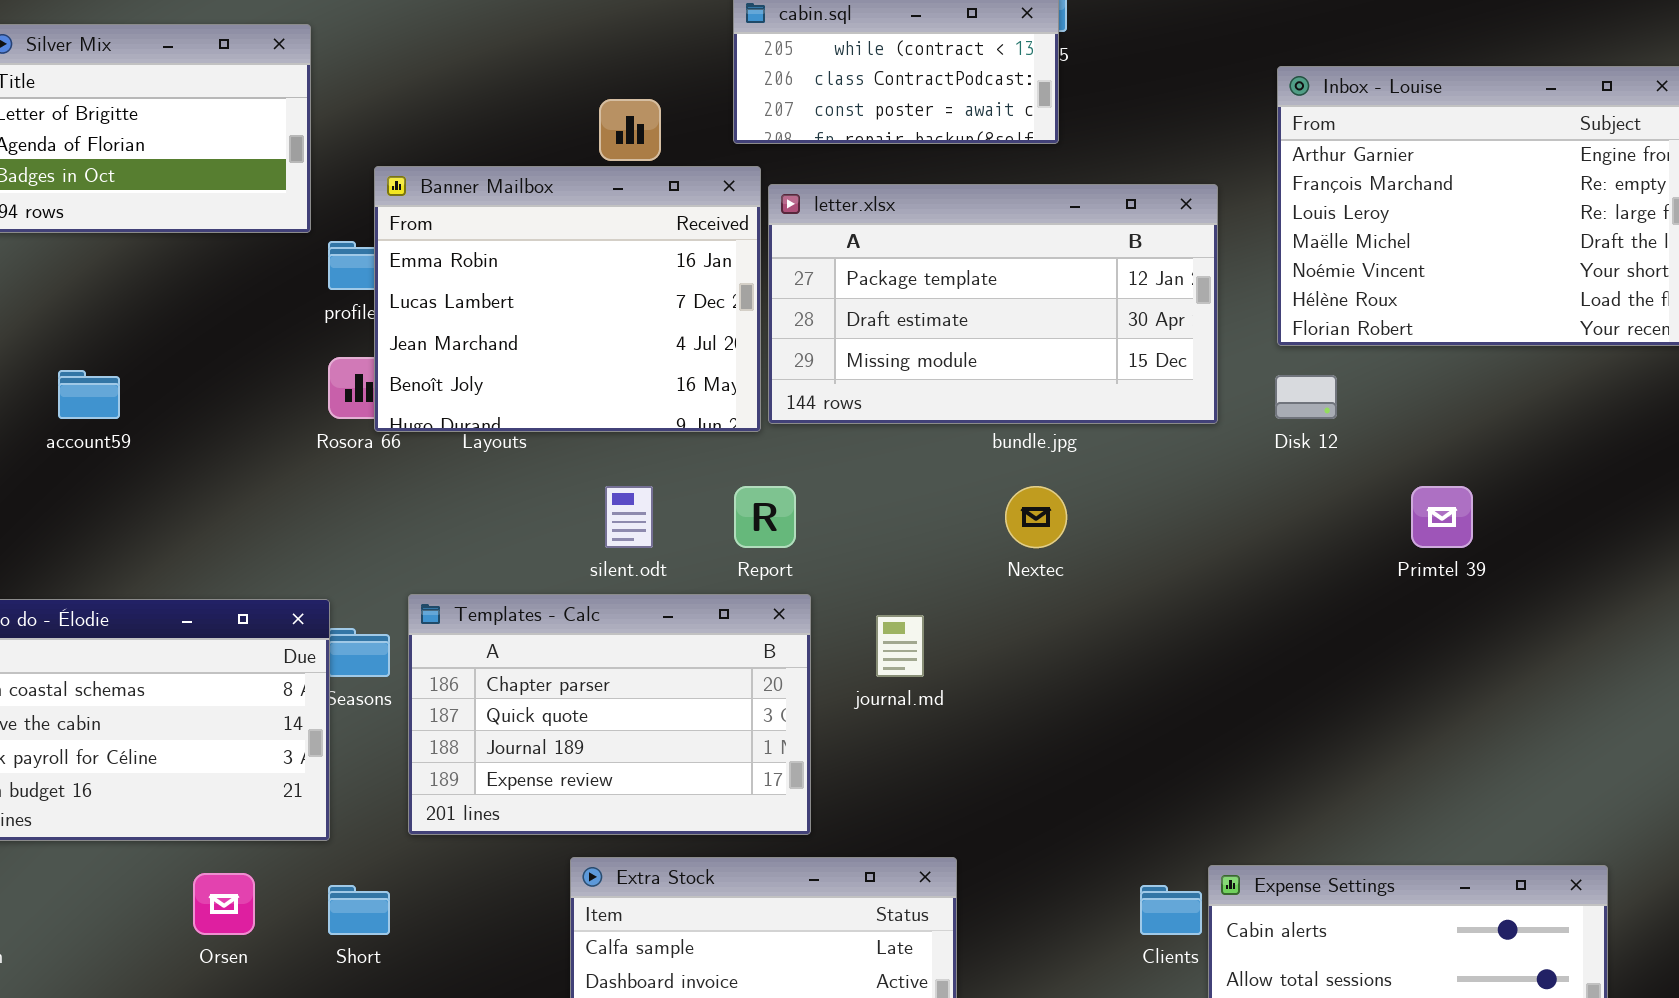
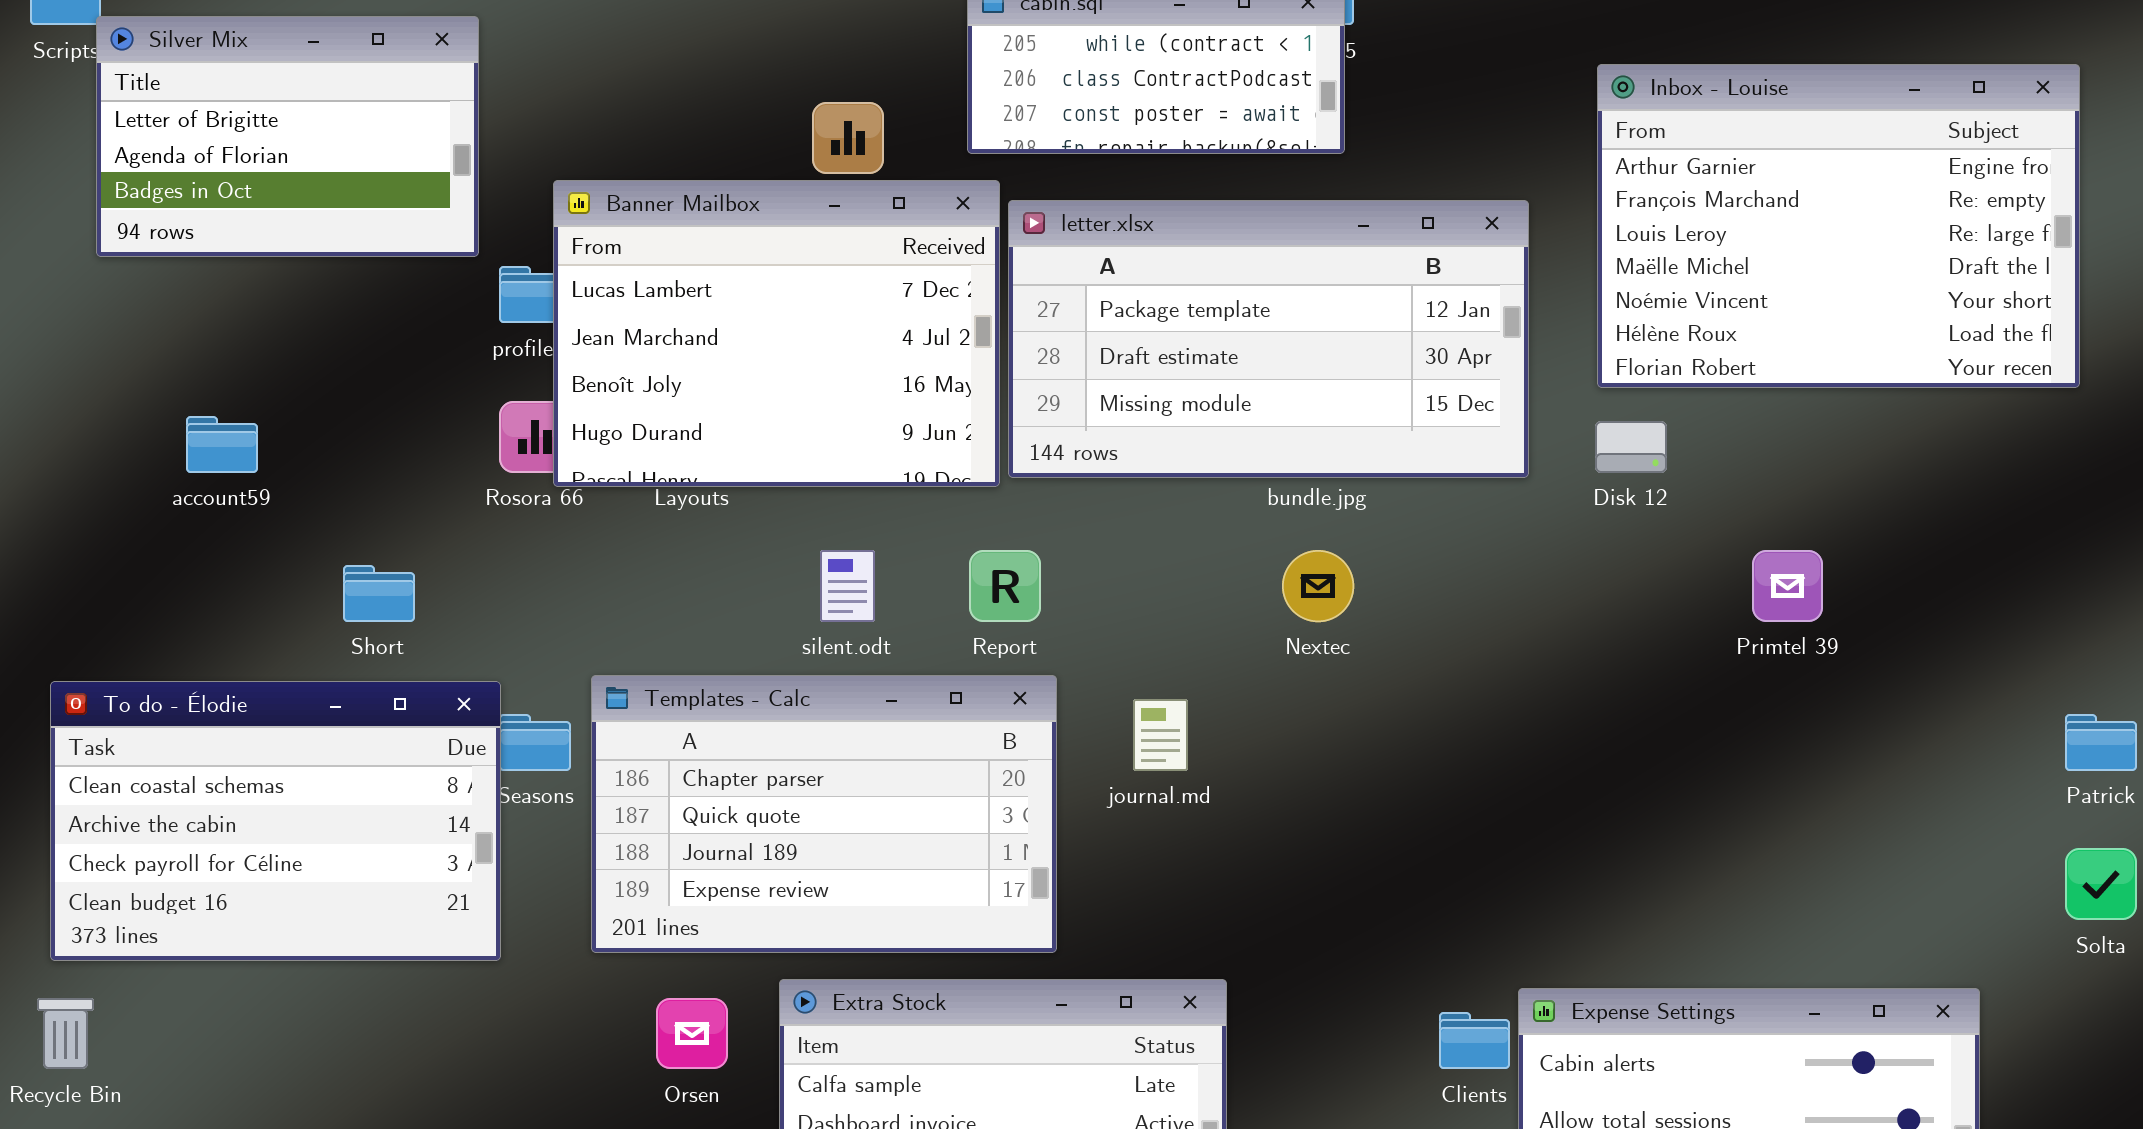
Banner Mailbox: [374,166,761,432] -> [553,180,1000,487], scrolled down 1 row
Orsen: [193,873,255,935] -> [656,998,728,1069], moved
Short: [328,885,390,935] -> [343,565,415,622], moved

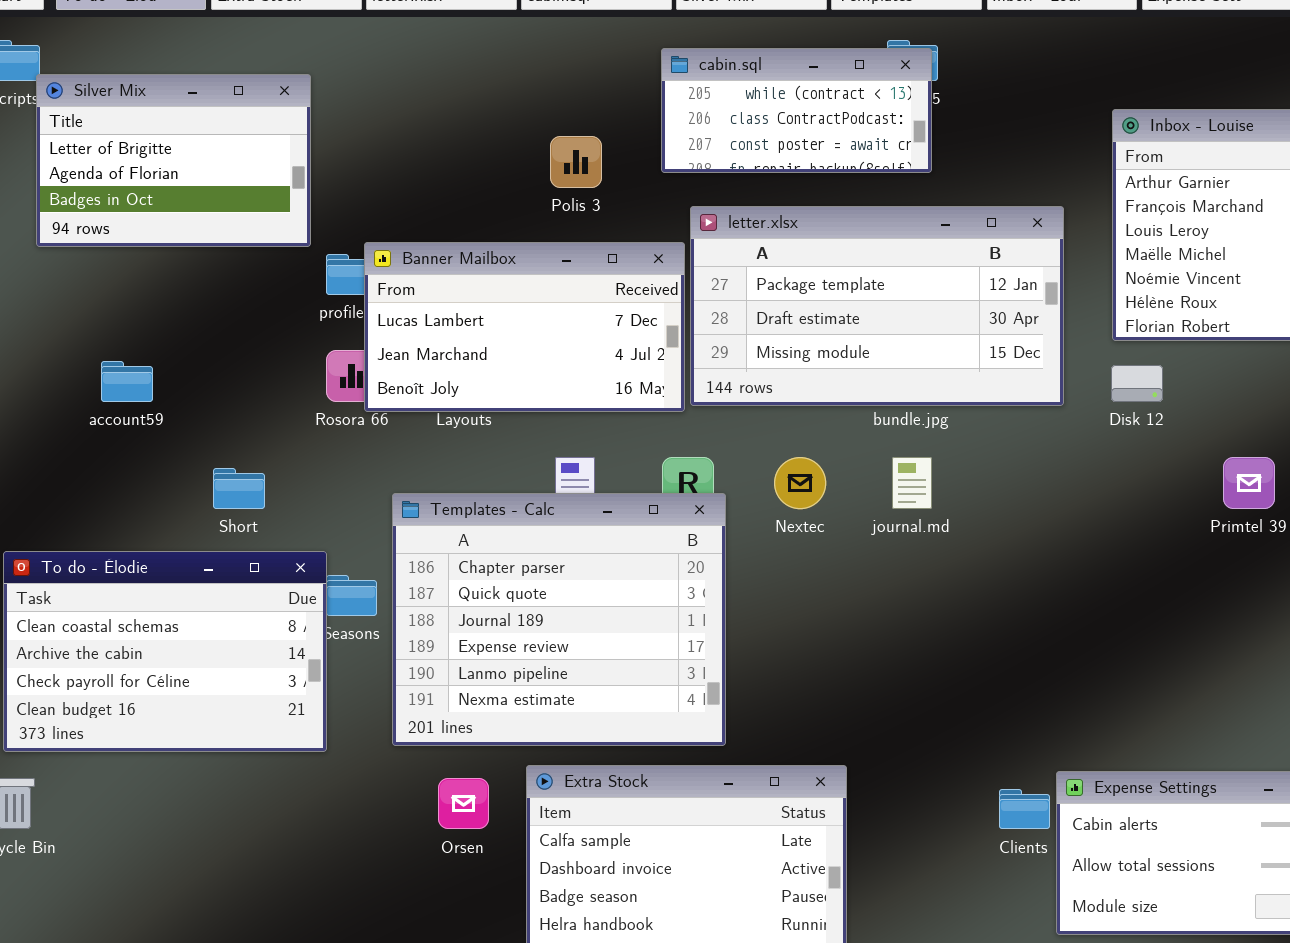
Banner Mailbox: [553,180,1000,487] -> [364,242,685,412], resized
Nextec: [1282,550,1354,622] -> [774,457,826,509], moved
Templates - Calc: [591,675,1057,953] -> [392,493,726,746], resized
journal.md: [1133,699,1188,771] -> [892,457,932,509], moved

